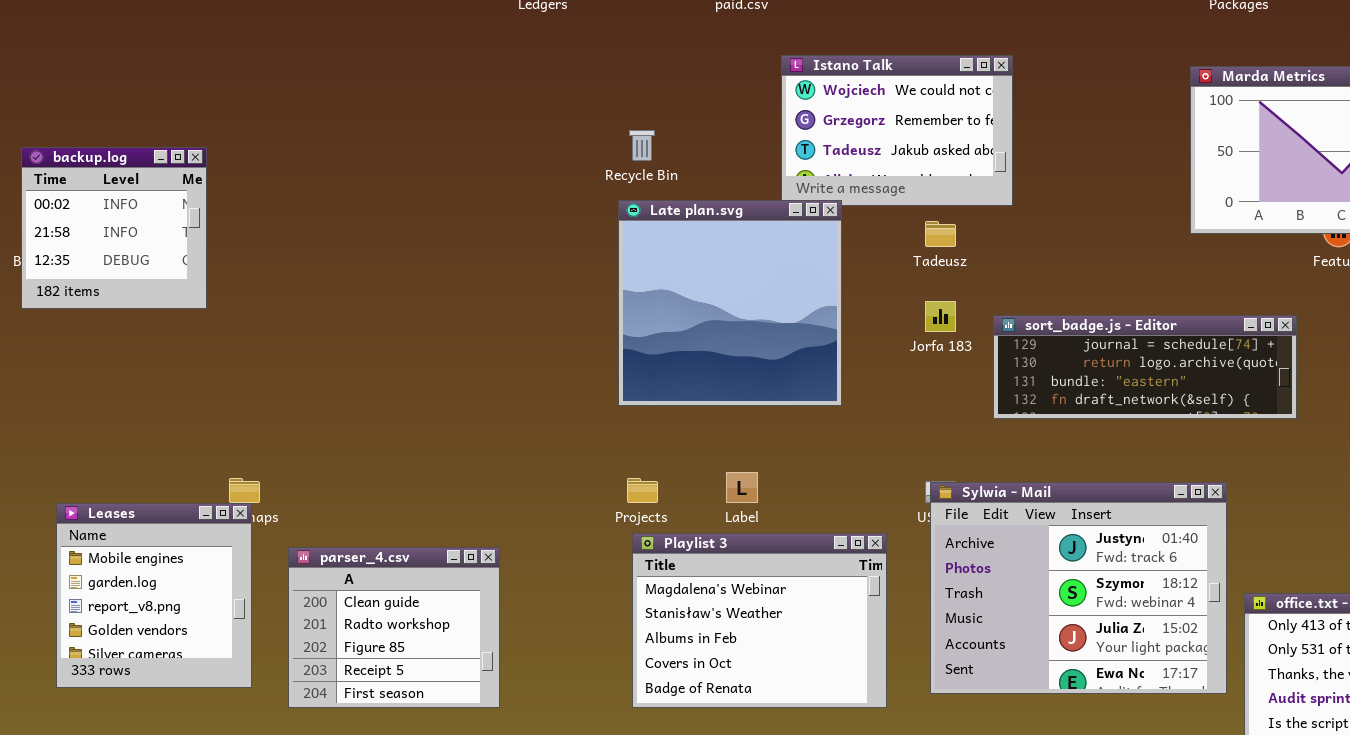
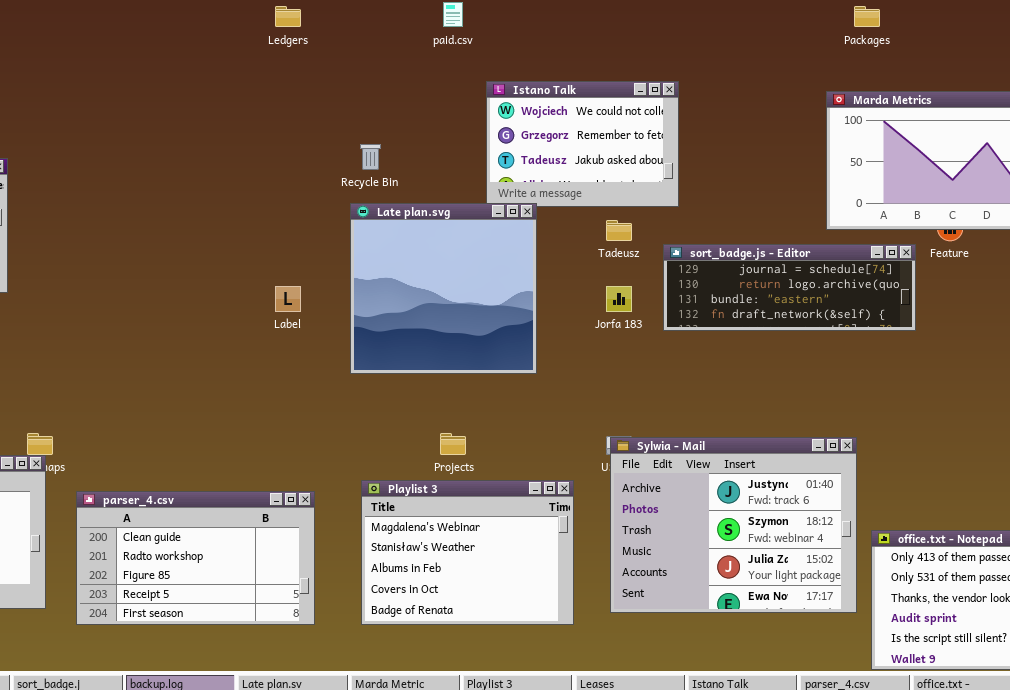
sort_badge.js - Editor: [993,315,1297,419] -> [663,244,916,331], moved
Label: [726,472,758,503] -> [275,286,301,312], moved
Projects: [627,478,658,503] -> [440,433,466,455], moved
parser_4.csv: [288,547,500,708] -> [76,491,315,625], resized

